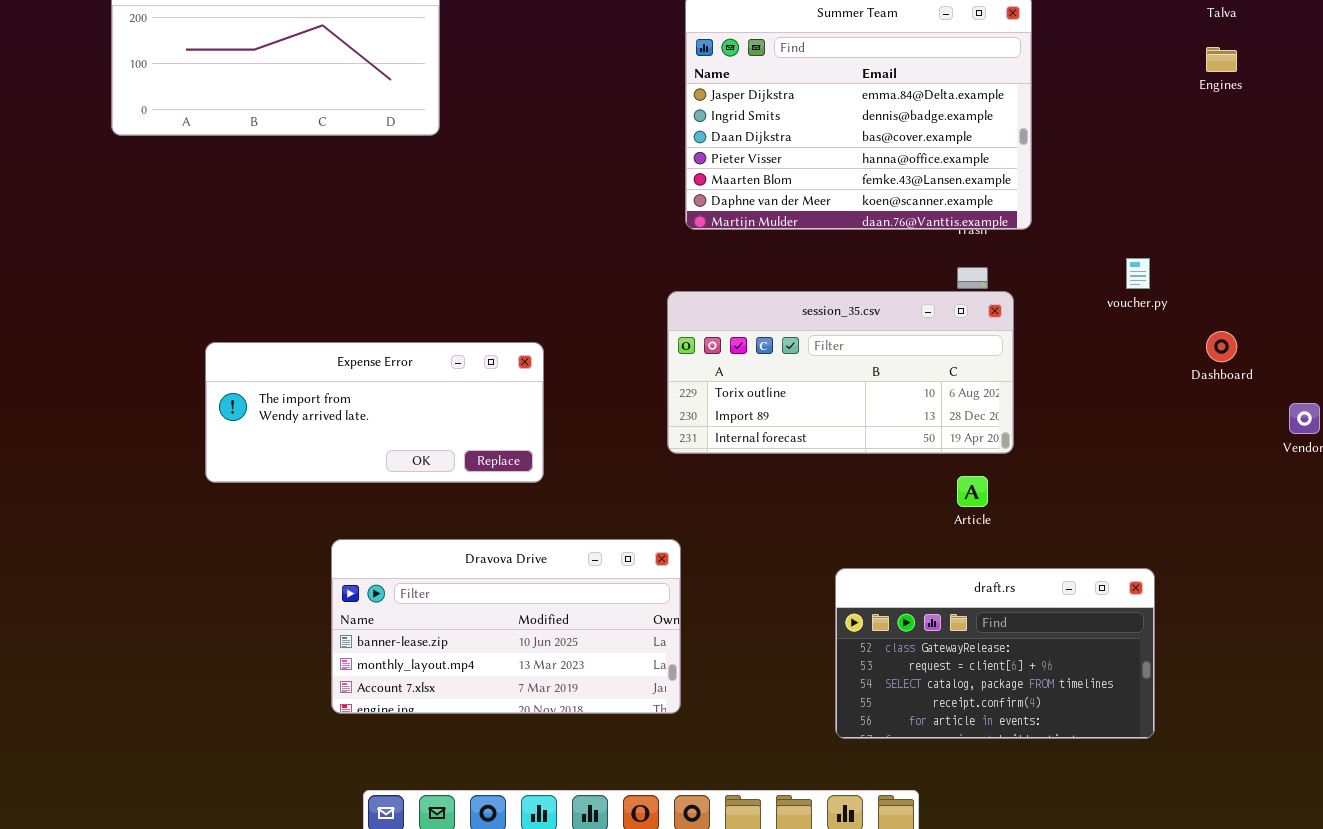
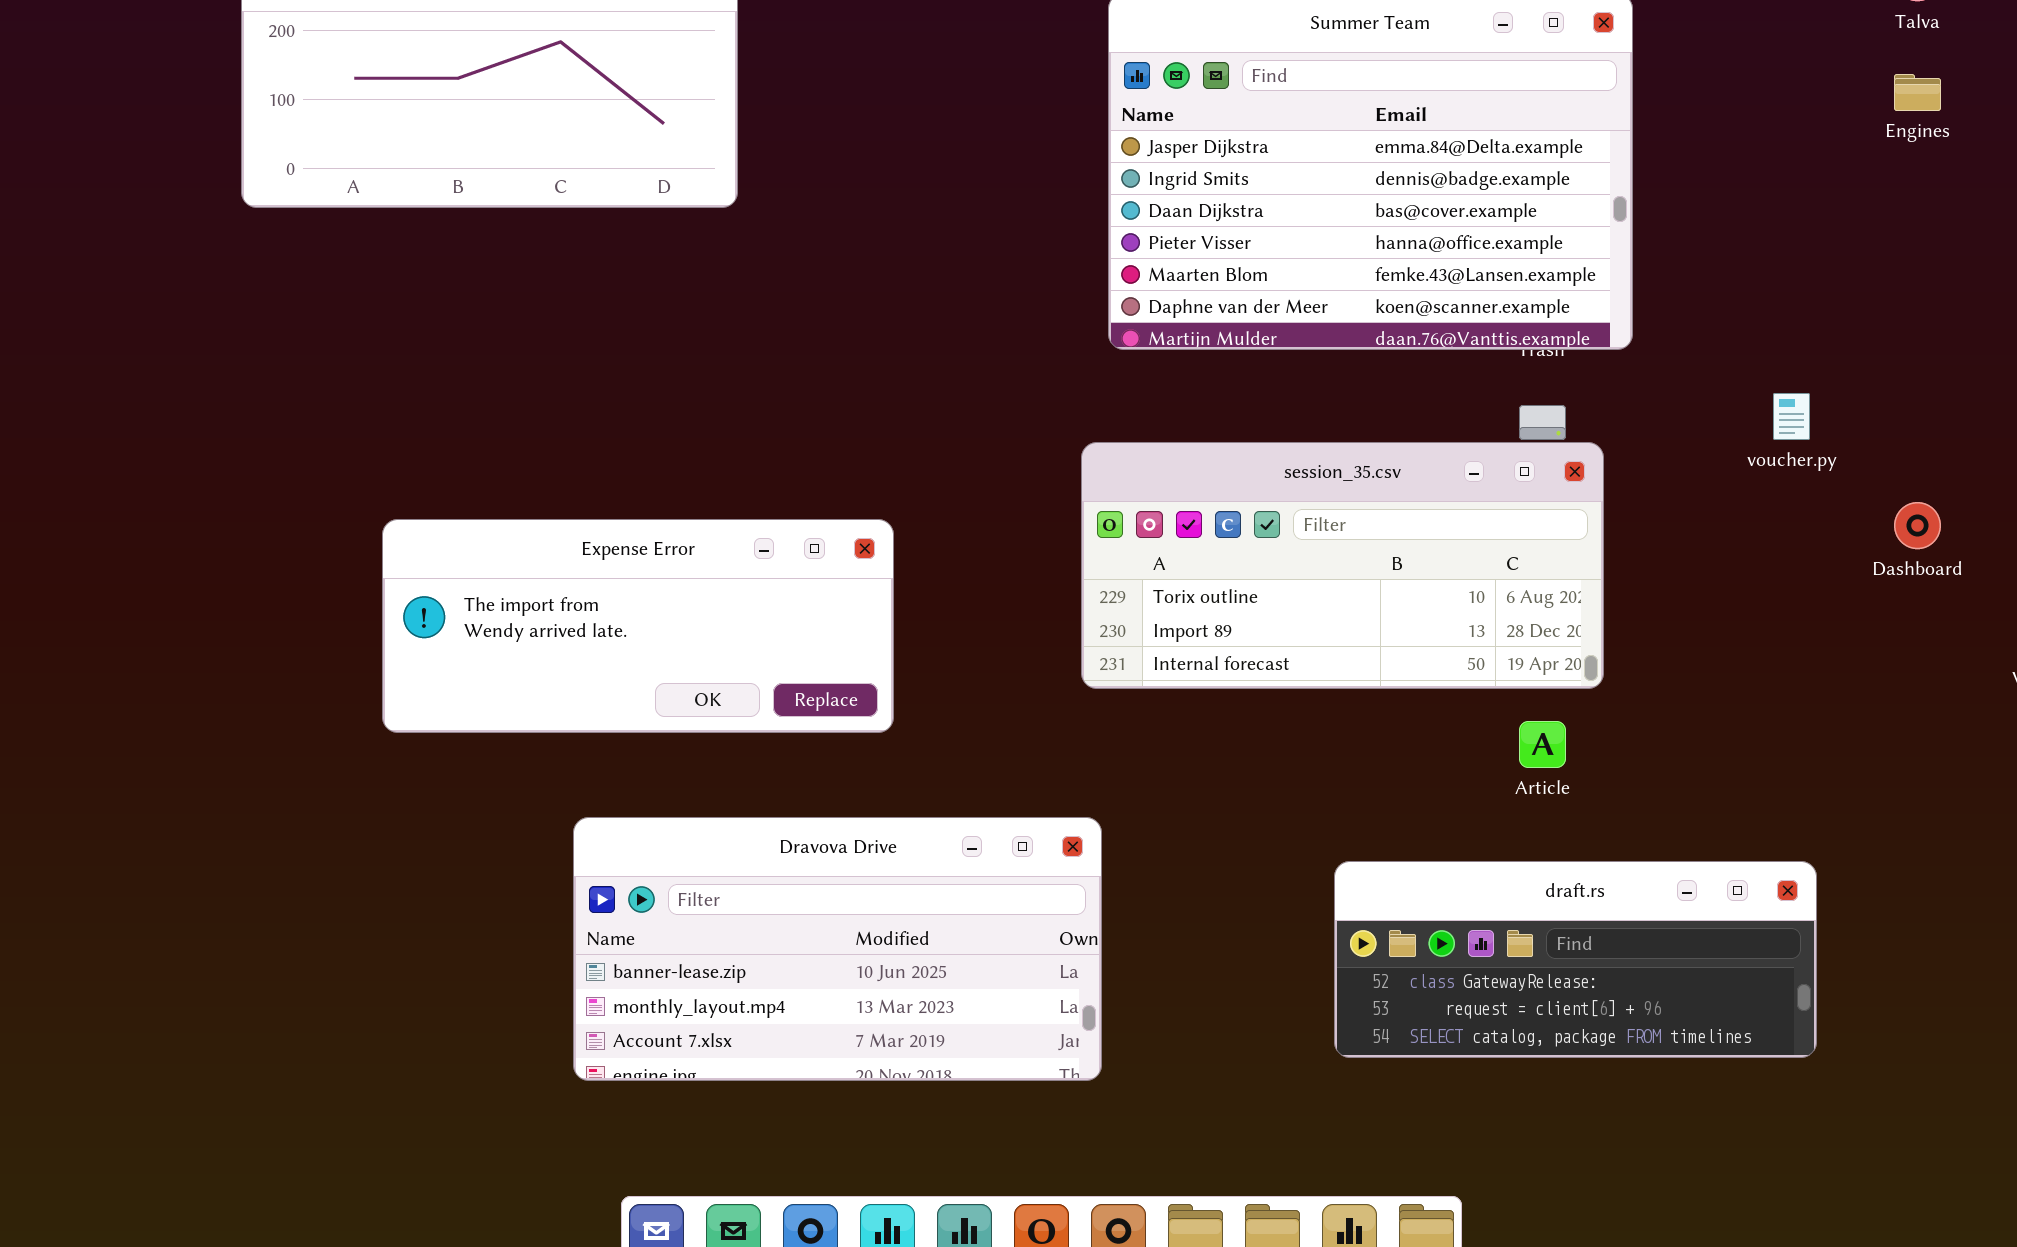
draft.rs: [835,568,1155,739] -> [1334,861,1817,1058], resized

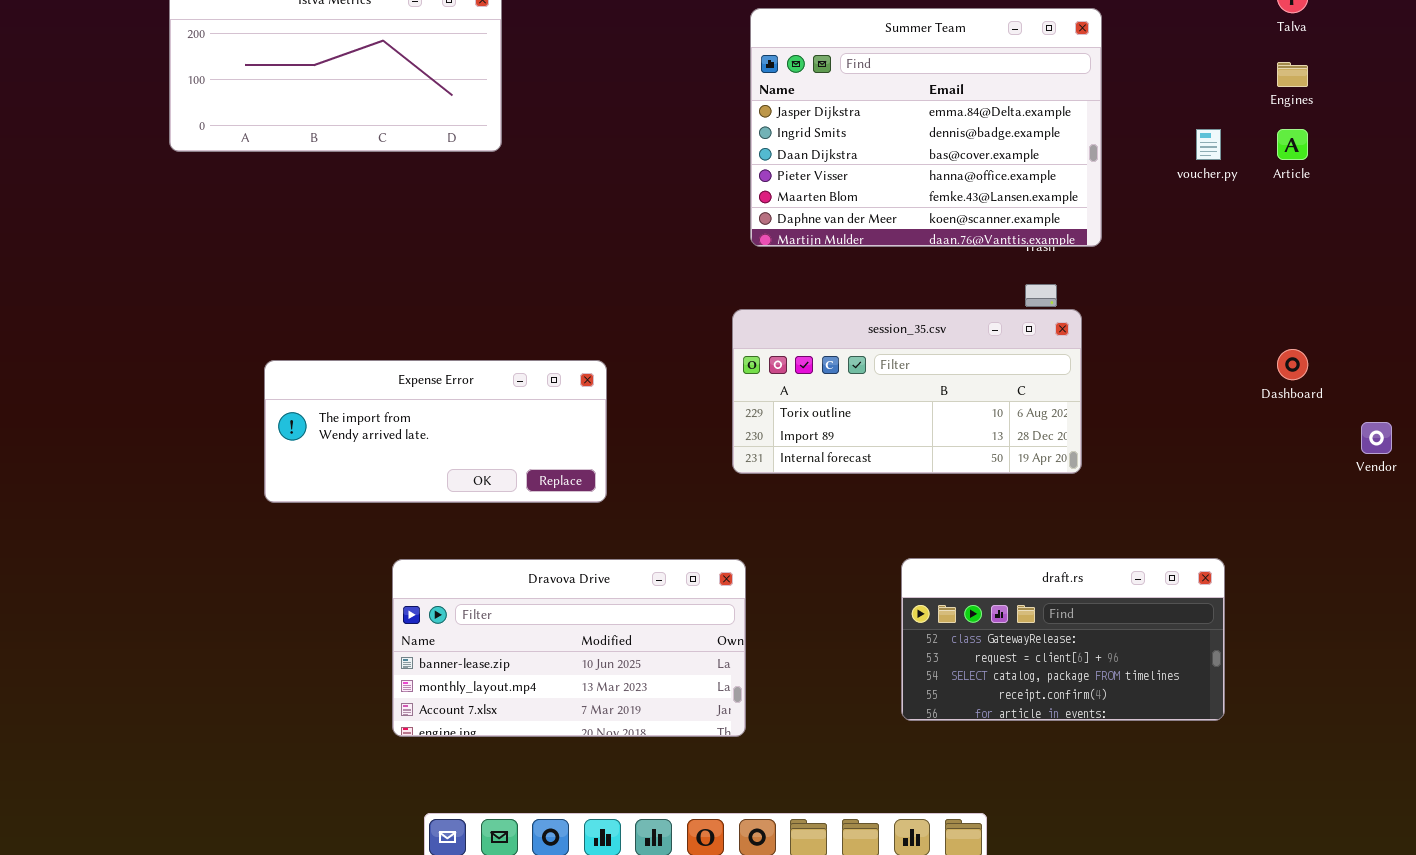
voucher.py: [1773,393,1810,440] -> [1196,129,1221,160], moved
Article: [1519,721,1566,768] -> [1277,129,1308,160], moved
draft.rs: [1334,861,1817,1058] -> [901,558,1225,721], resized

